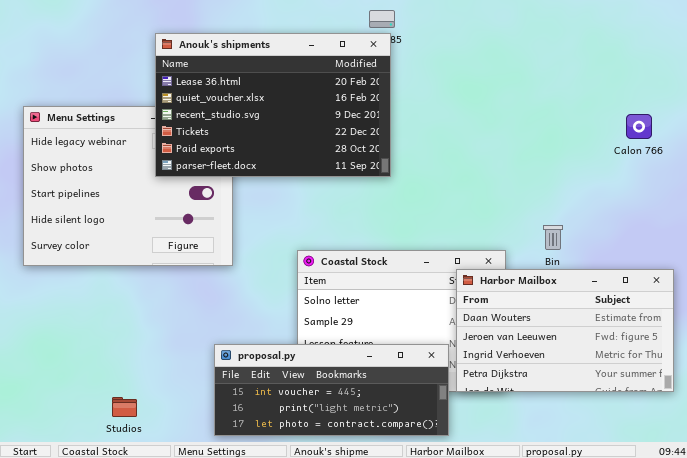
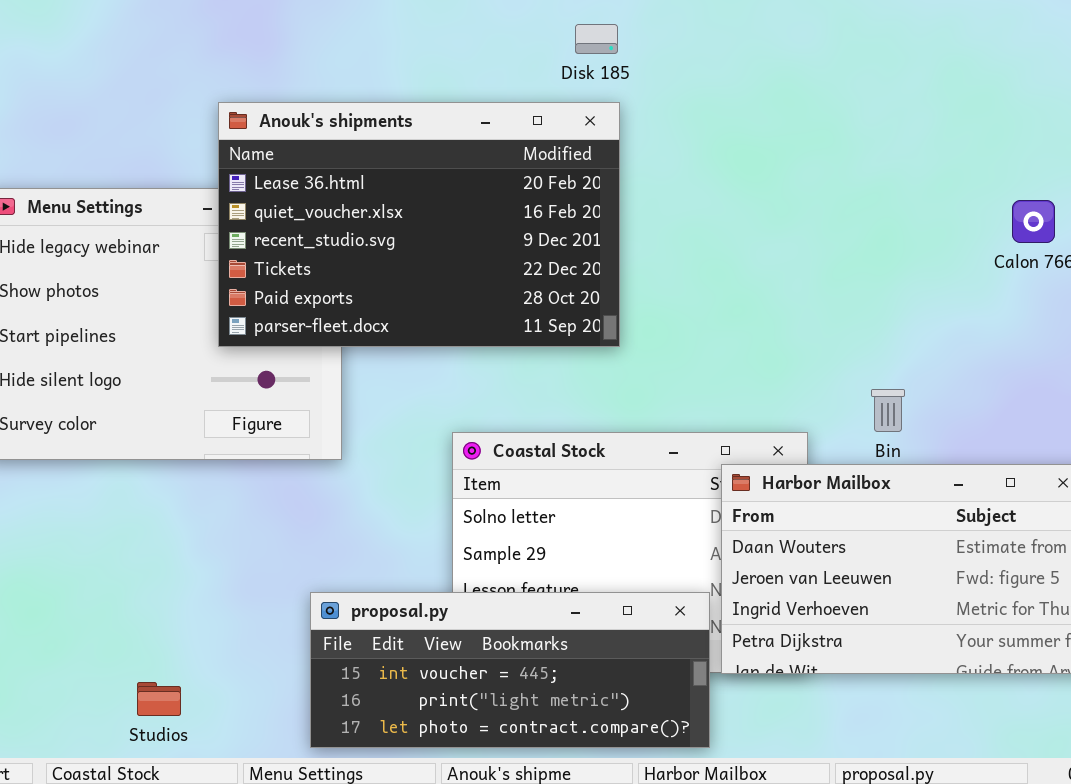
Anouk's shipments: [155,33,391,177] -> [218,102,620,347], moved

